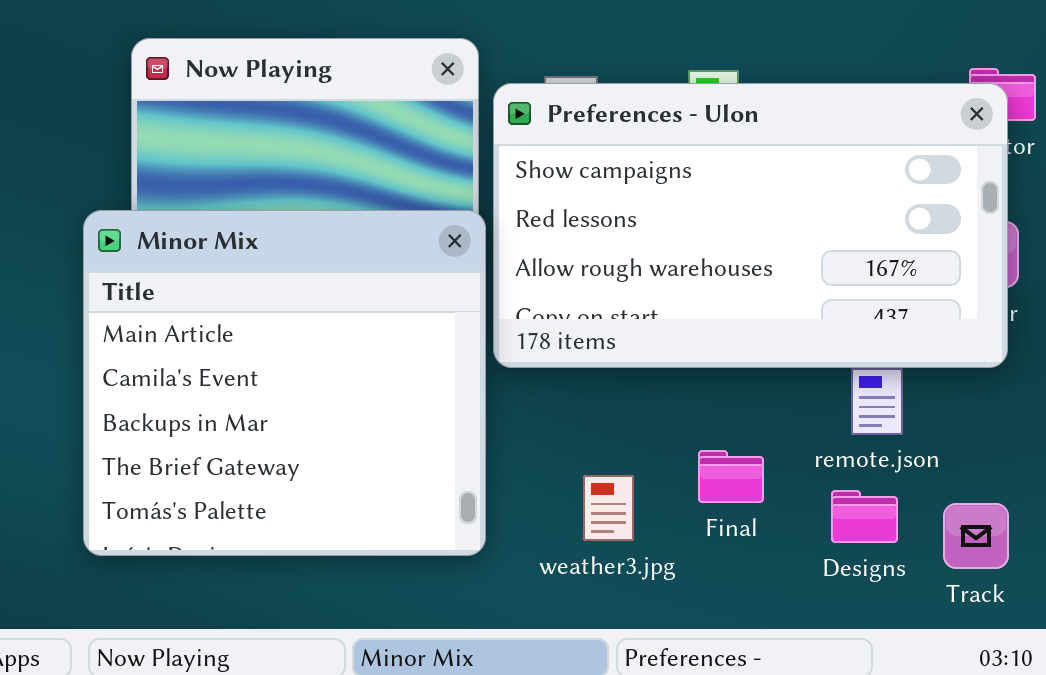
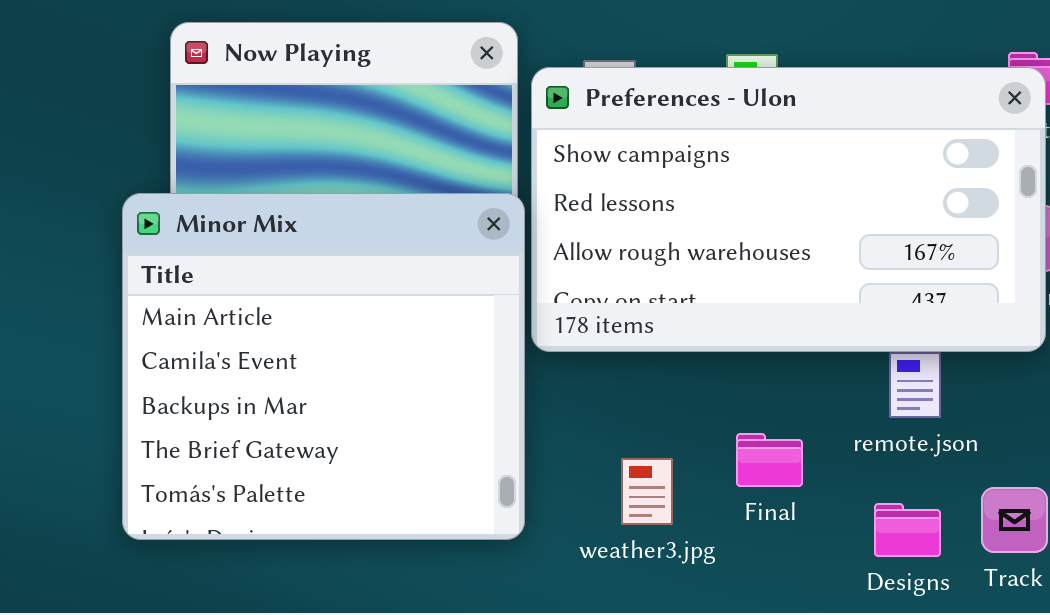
Designs: [831,490,898,543] -> [874,503,941,557], moved

